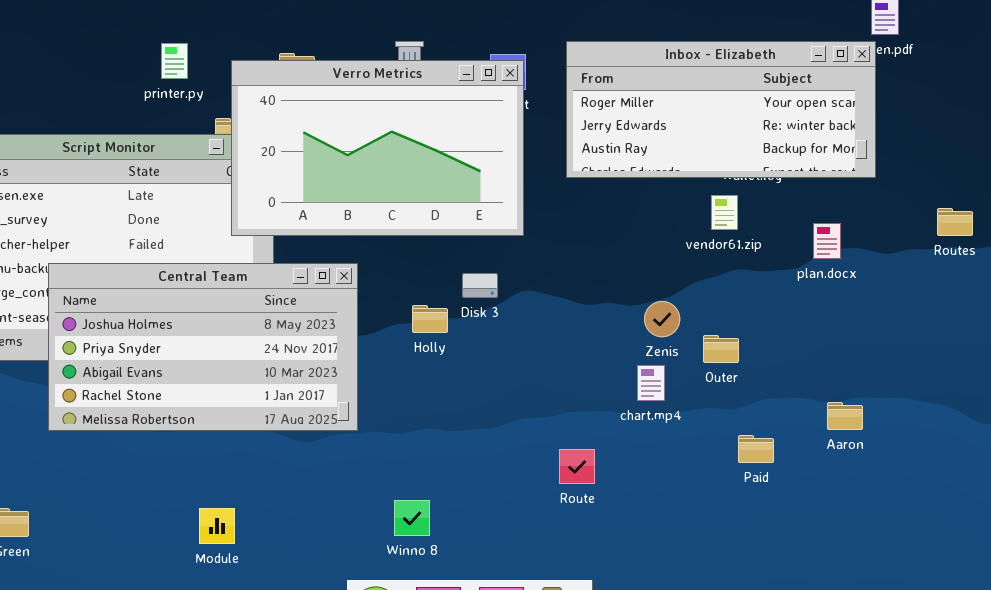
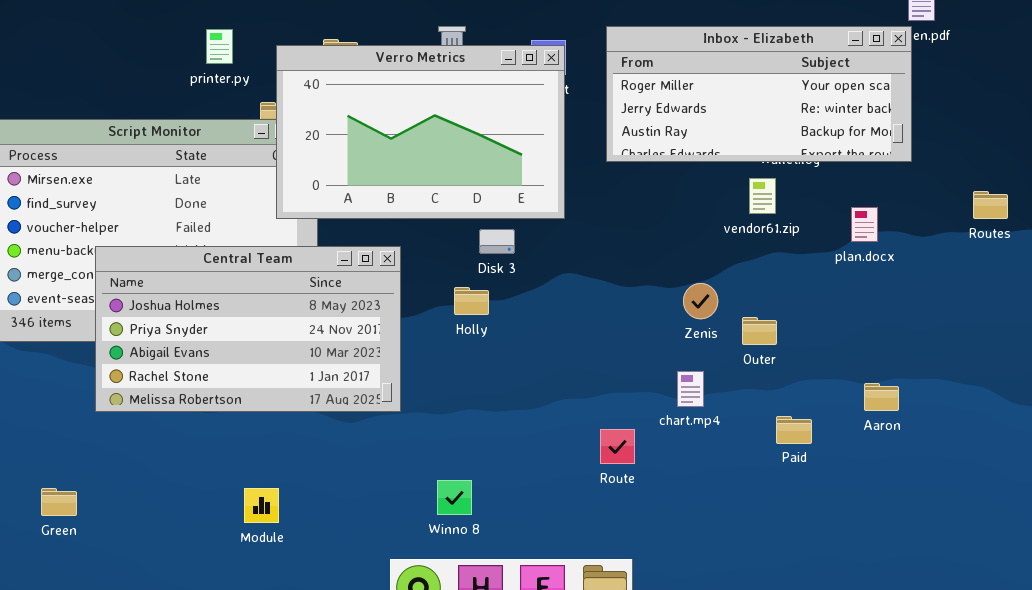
Disk 3: [462,273,498,298] -> [479,229,515,254], moved
chart.mp4: [637,365,665,401] -> [677,371,704,407], moved

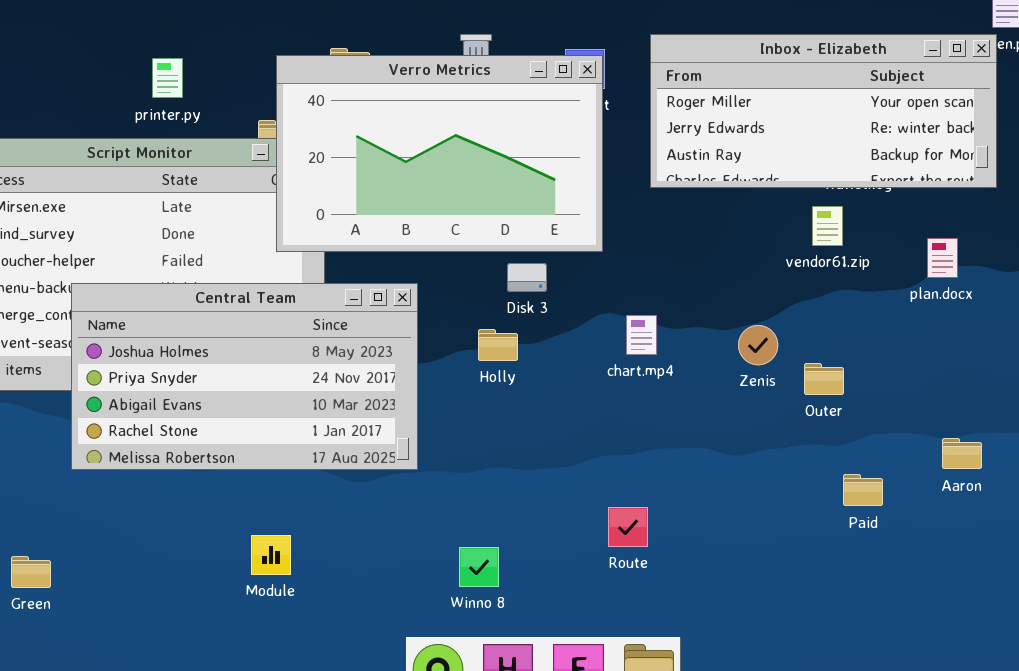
printer.py: [206,29,233,64] -> [152,58,183,98], moved
chart.mp4: [677,371,704,407] -> [626,315,657,355], moved
Route: [600,429,635,464] -> [608,507,648,547], moved
Module: [244,488,279,523] -> [251,535,291,575], moved

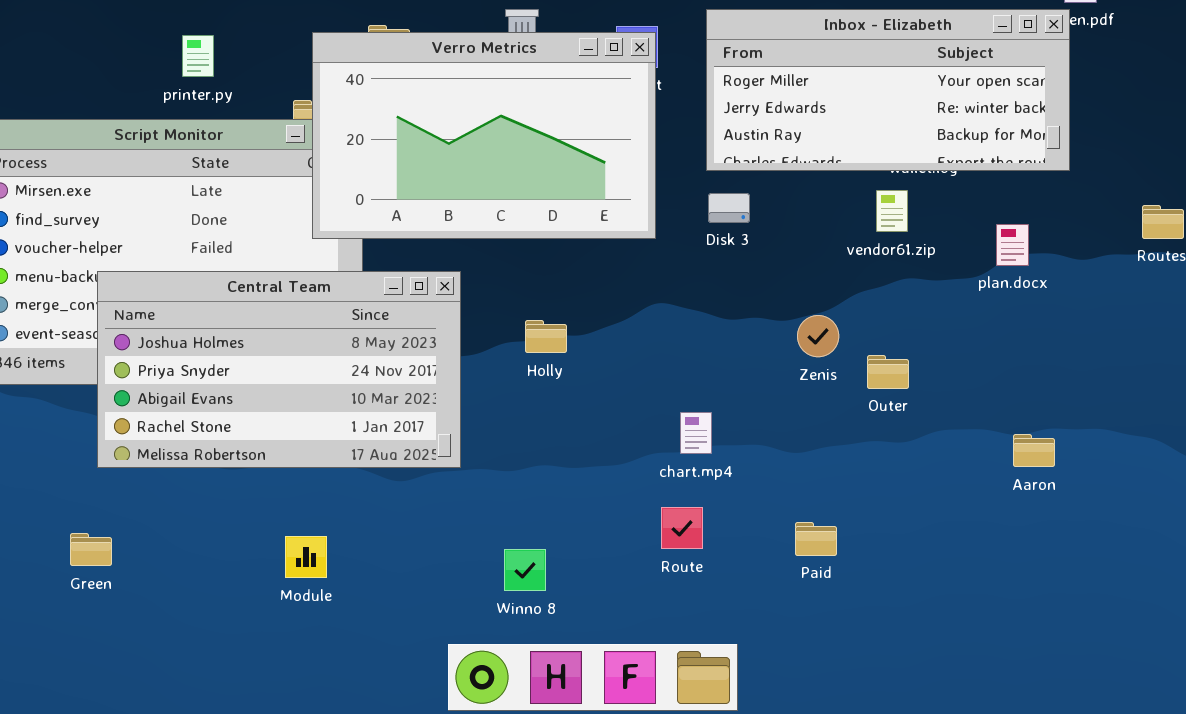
Disk 3: [507,263,547,292] -> [708,193,750,223], moved
chart.mp4: [626,315,657,355] -> [680,412,712,454], moved
Paid: [843,474,883,506] -> [795,522,837,556], moved
Green: [11,556,51,588] -> [70,533,112,566], moved

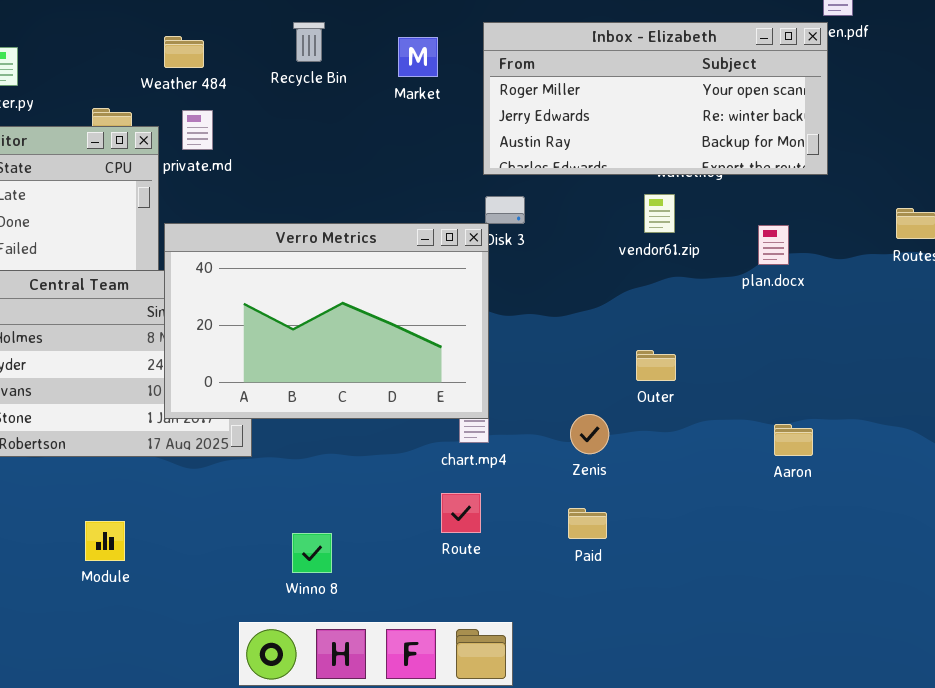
Verro Metrics: [312,32,656,239] -> [164,223,489,419], moved
Zenis: [797,315,839,357] -> [570,414,609,454], moved

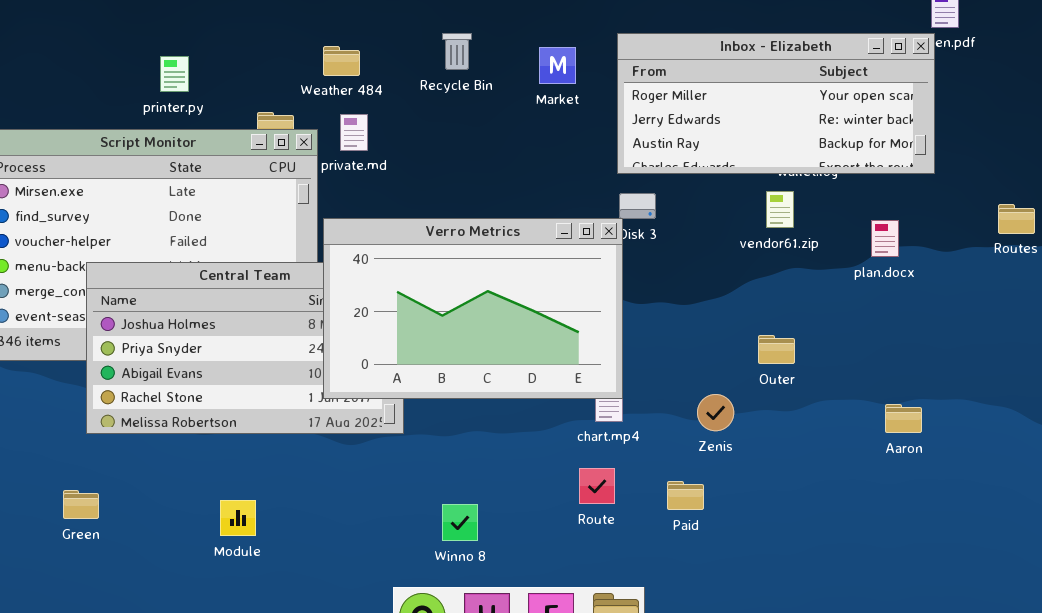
Paid: [568,508,607,539] -> [667,481,704,510], moved
Module: [85,521,125,561] -> [220,500,256,536], moved

